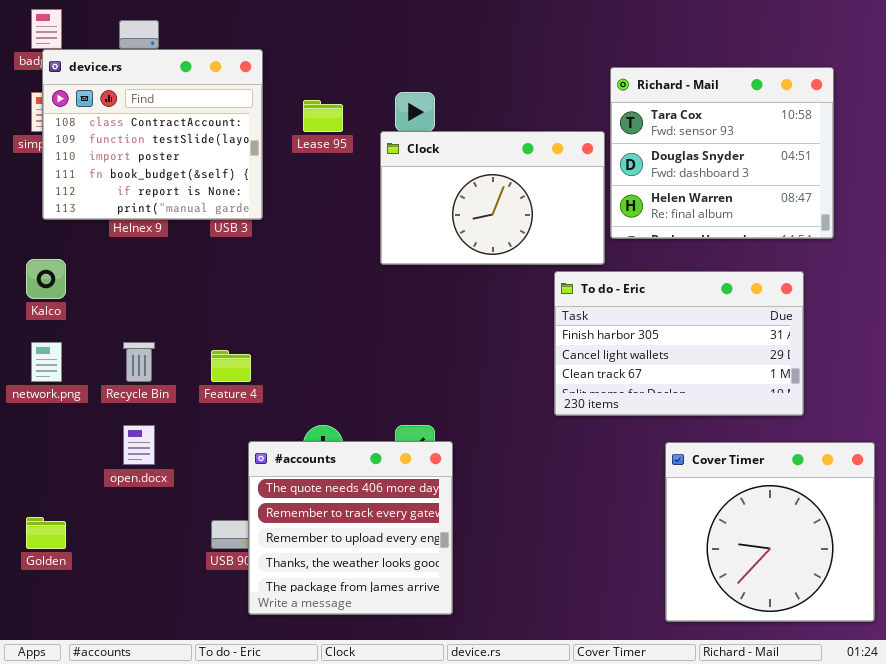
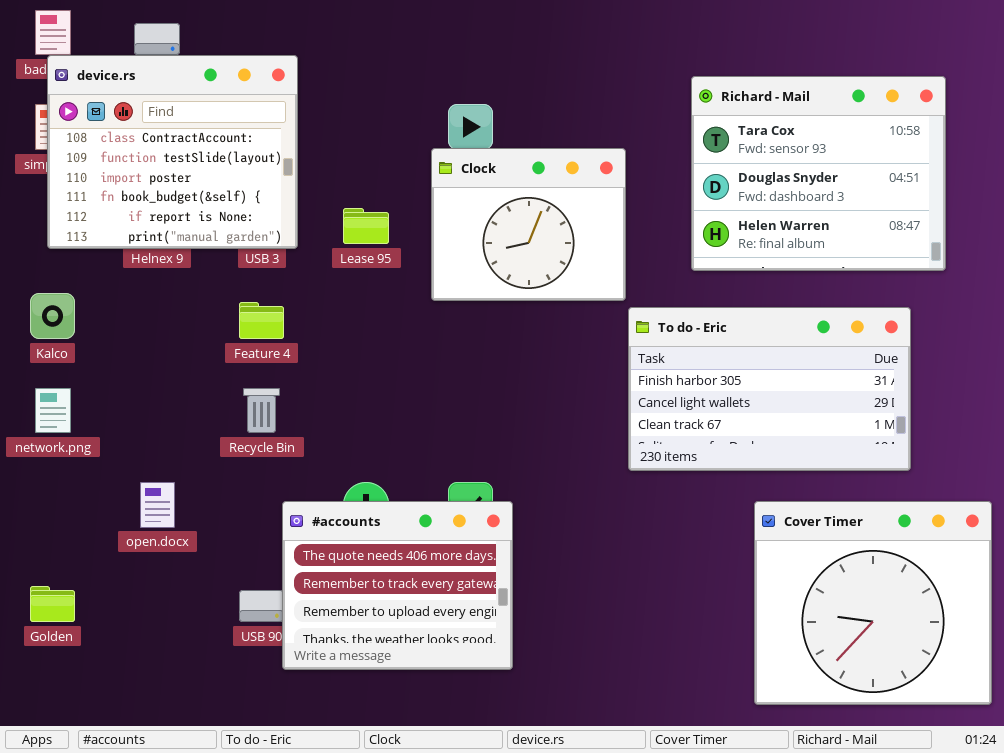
Lease 95: [303,100,343,132] -> [343,208,389,244], moved
Clock: [380,131,605,265] -> [431,148,626,301], resized
Recycle Bin: [123,342,155,382] -> [243,388,280,433], moved
Feature 4: [211,350,251,382] -> [239,302,284,339], moved
#accounts: [248,441,453,615] -> [282,501,513,670], resized

